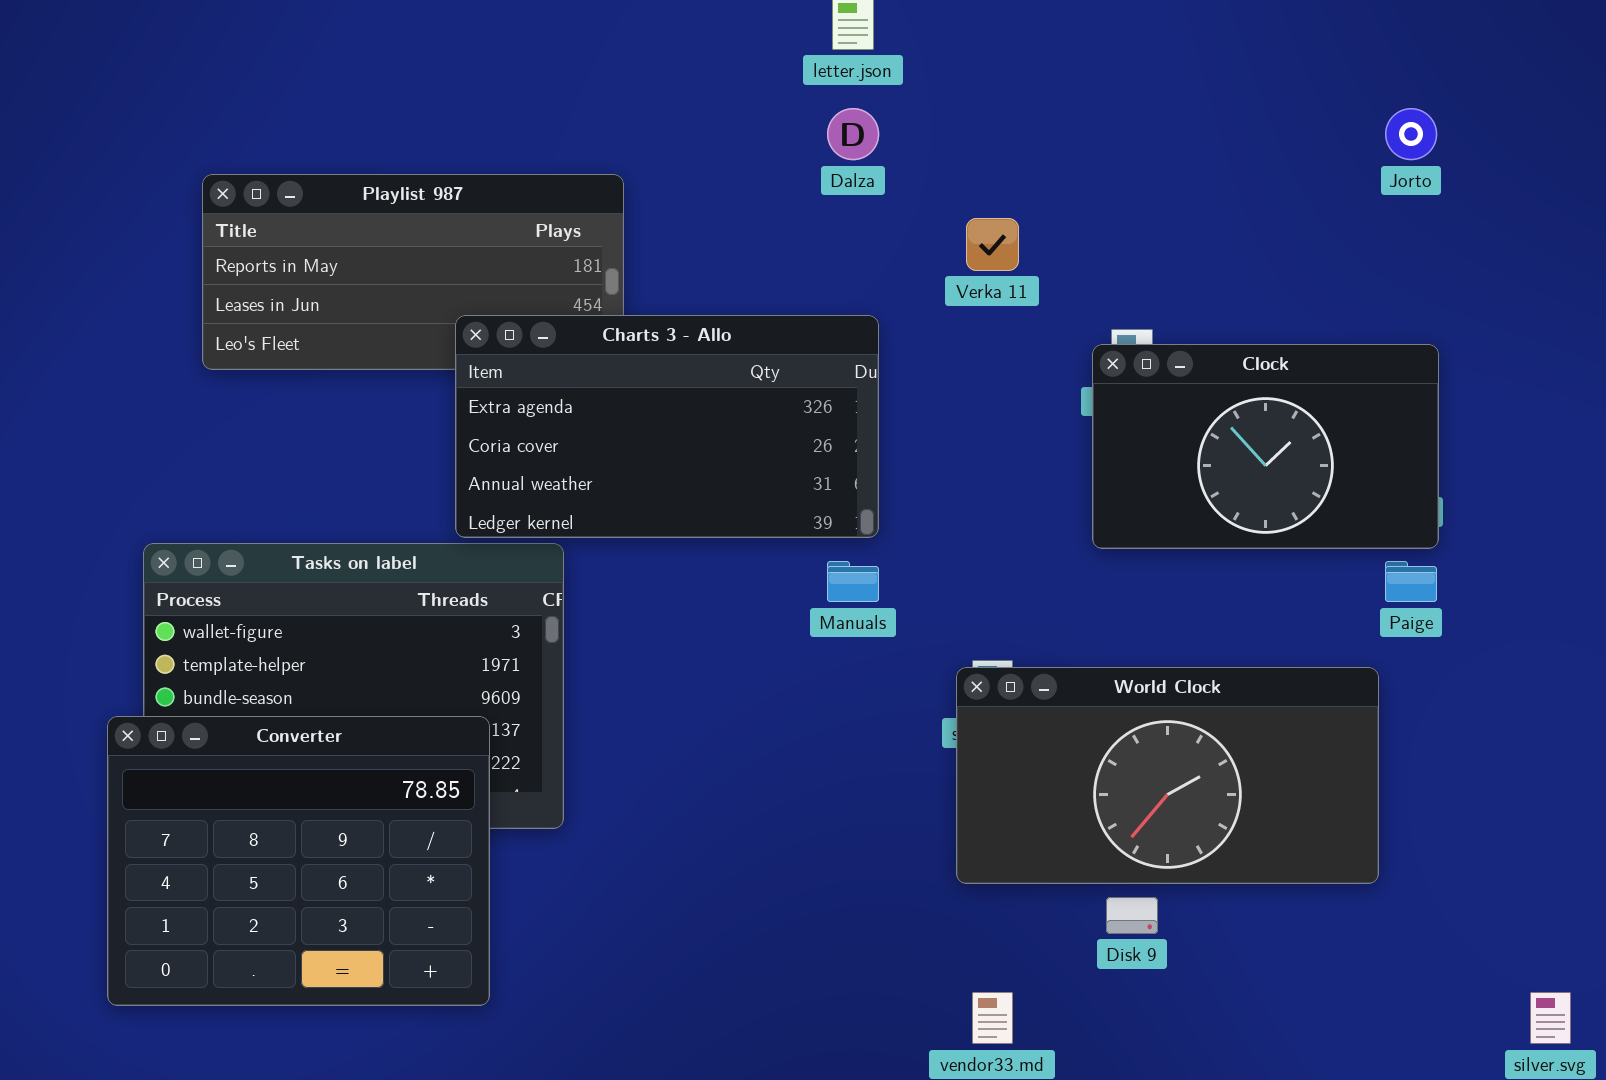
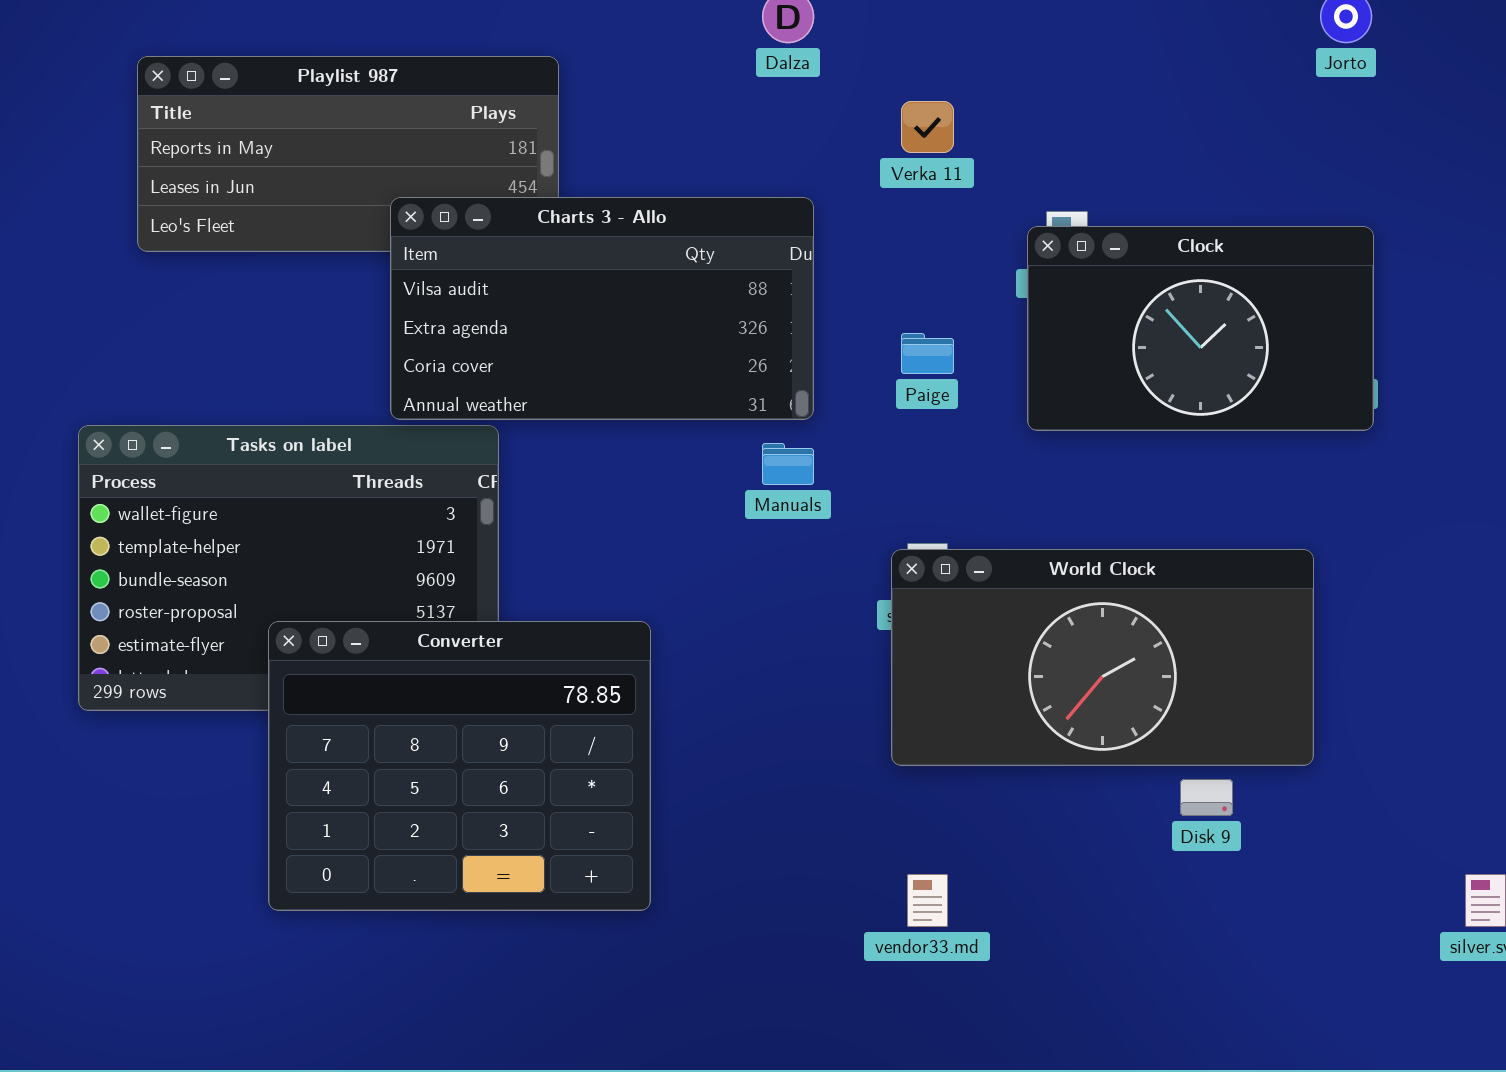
Charts 3 - Allo: [455,315,879,538] -> [390,197,814,420], scrolled up 1 row
Paige: [1385,561,1437,602] -> [901,333,954,374], moved
Converter: [107,716,490,1006] -> [268,621,651,911], moved
Disk 9: [1106,897,1158,934] -> [1180,779,1233,816], moved

